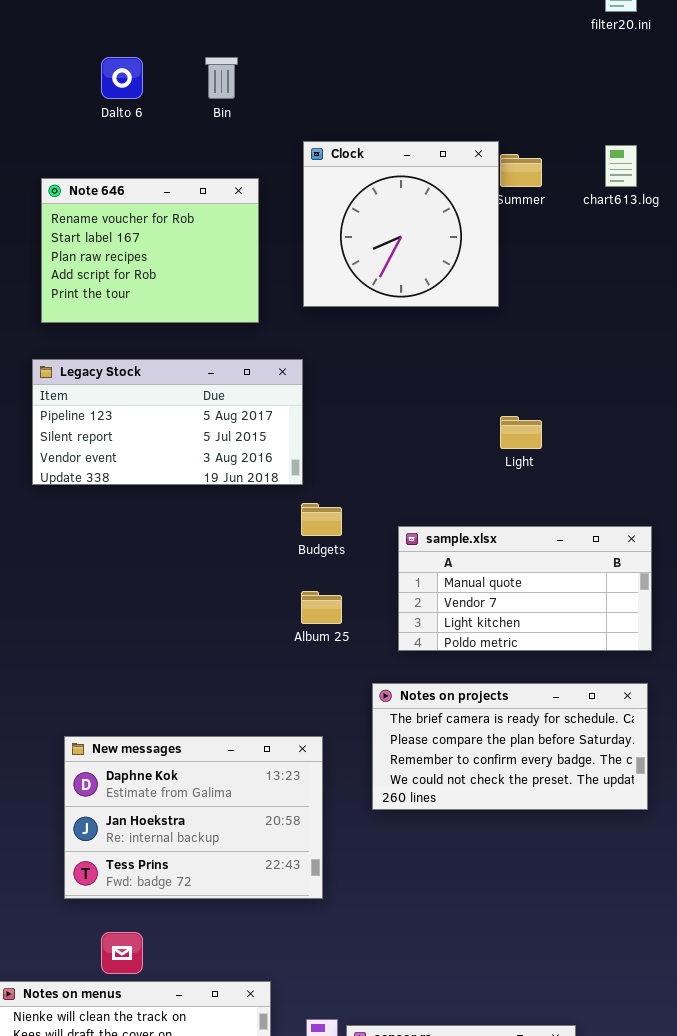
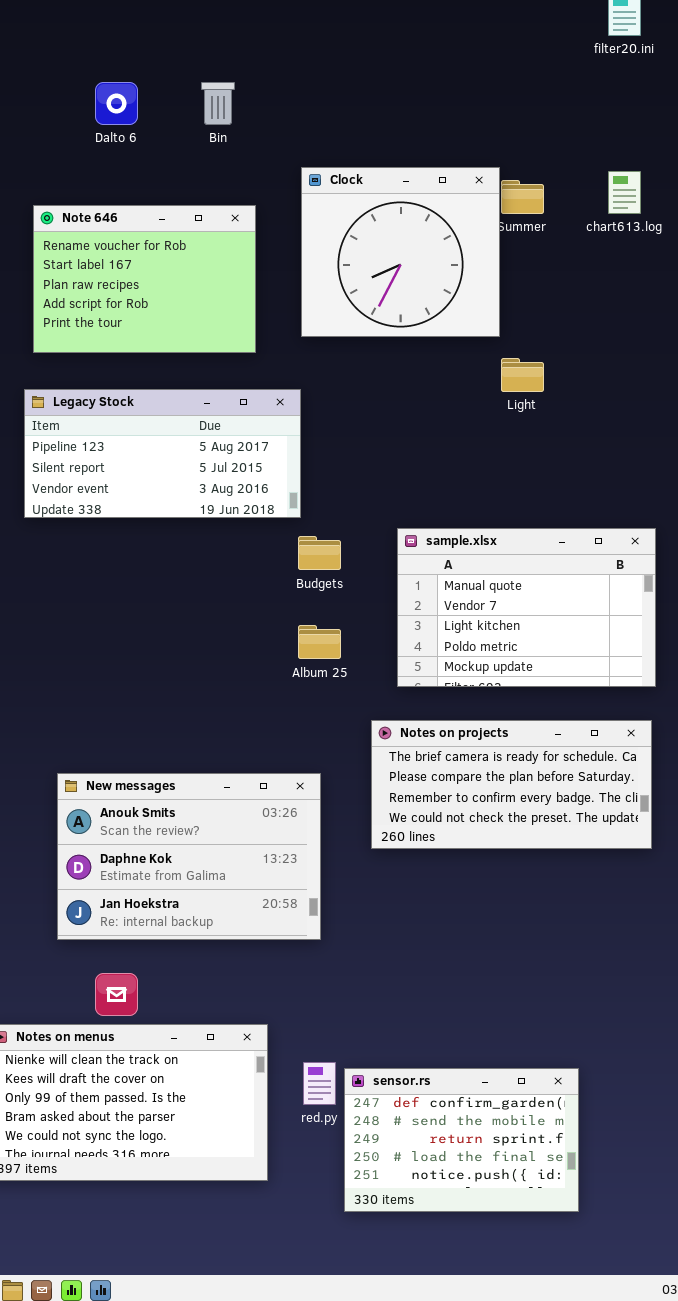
Light: [500,416,542,449] -> [501,358,544,392], moved
sample.xlsx: [398,526,652,651] -> [397,528,656,687], resized
New messages: [64,736,323,899] -> [57,773,321,940], scrolled up 1 row

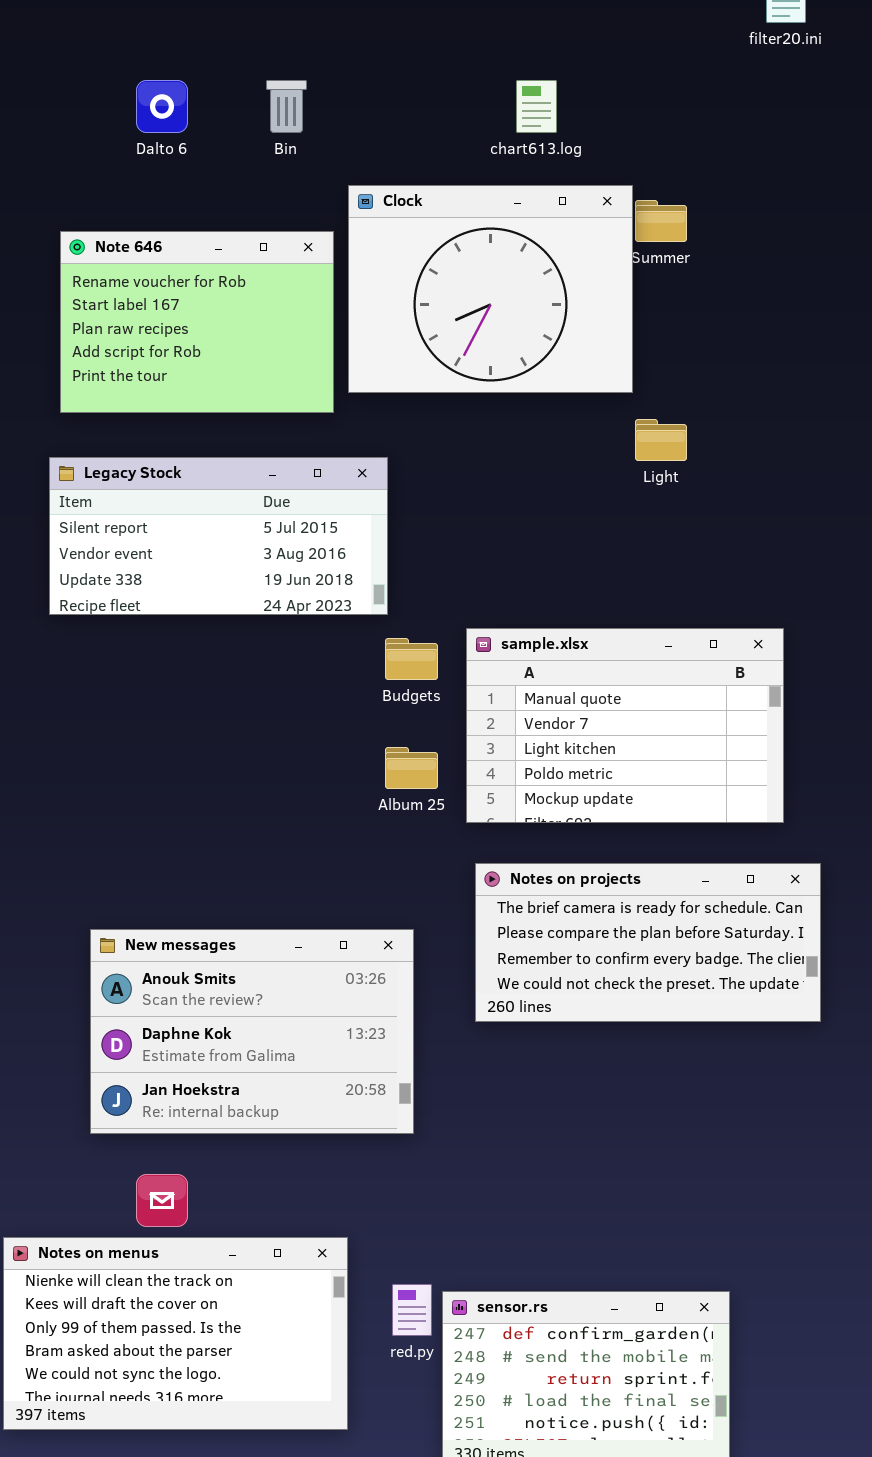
Clock: [301,167,500,337] -> [348,185,633,393], resized
chart613.log: [608,171,641,214] -> [516,80,557,133], moved
Legacy Stock: [24,389,301,518] -> [49,457,388,615], scrolled down 1 row
sample.xlsx: [397,528,656,687] -> [466,628,784,823], moved

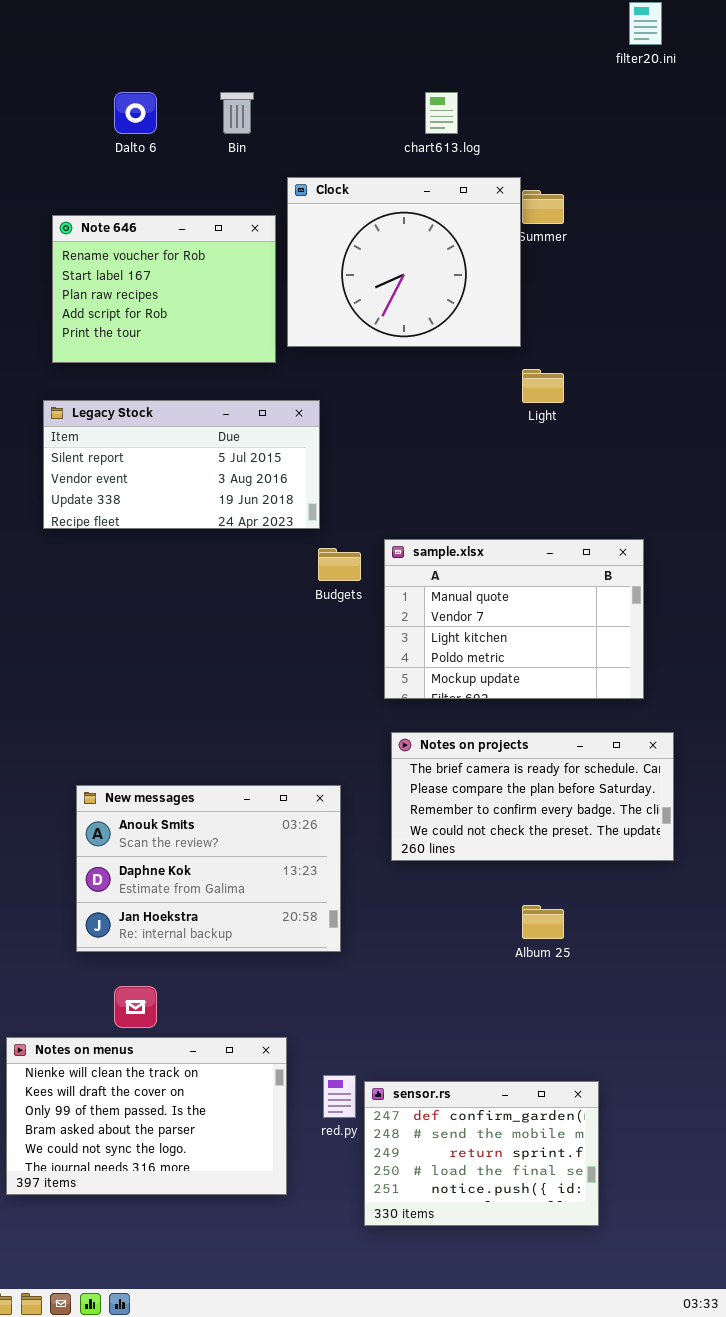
Album 25: [385,747,438,789] -> [522,905,564,939], moved

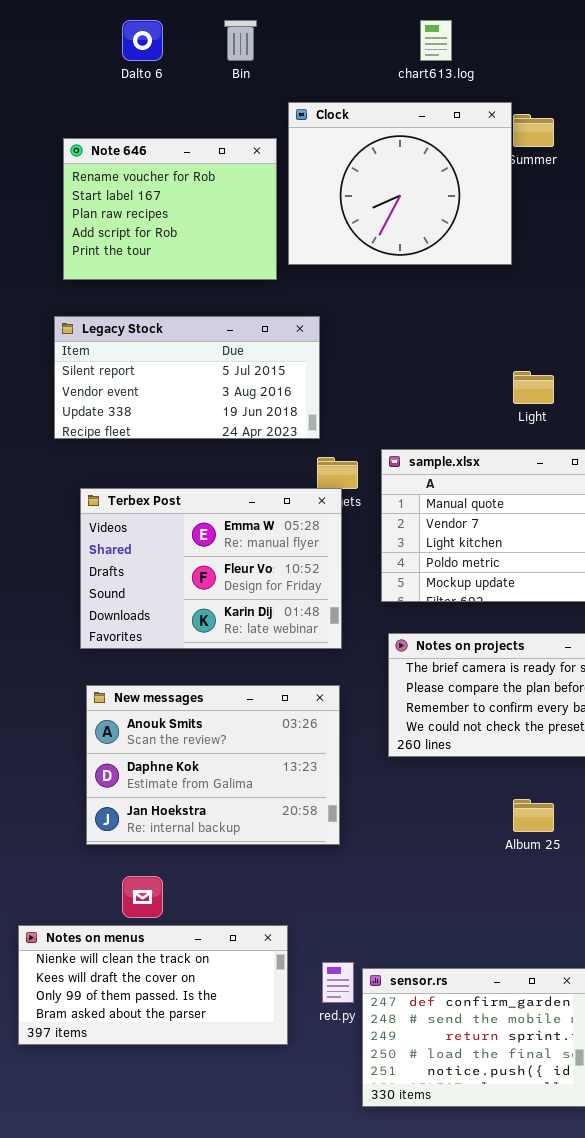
Light: [522,369,564,403] -> [513,371,554,404], moved
Terbex Post: none -> [80,488,342,649], opened
Notes on menus: [6,1037,287,1195] -> [18,925,288,1045], resized

